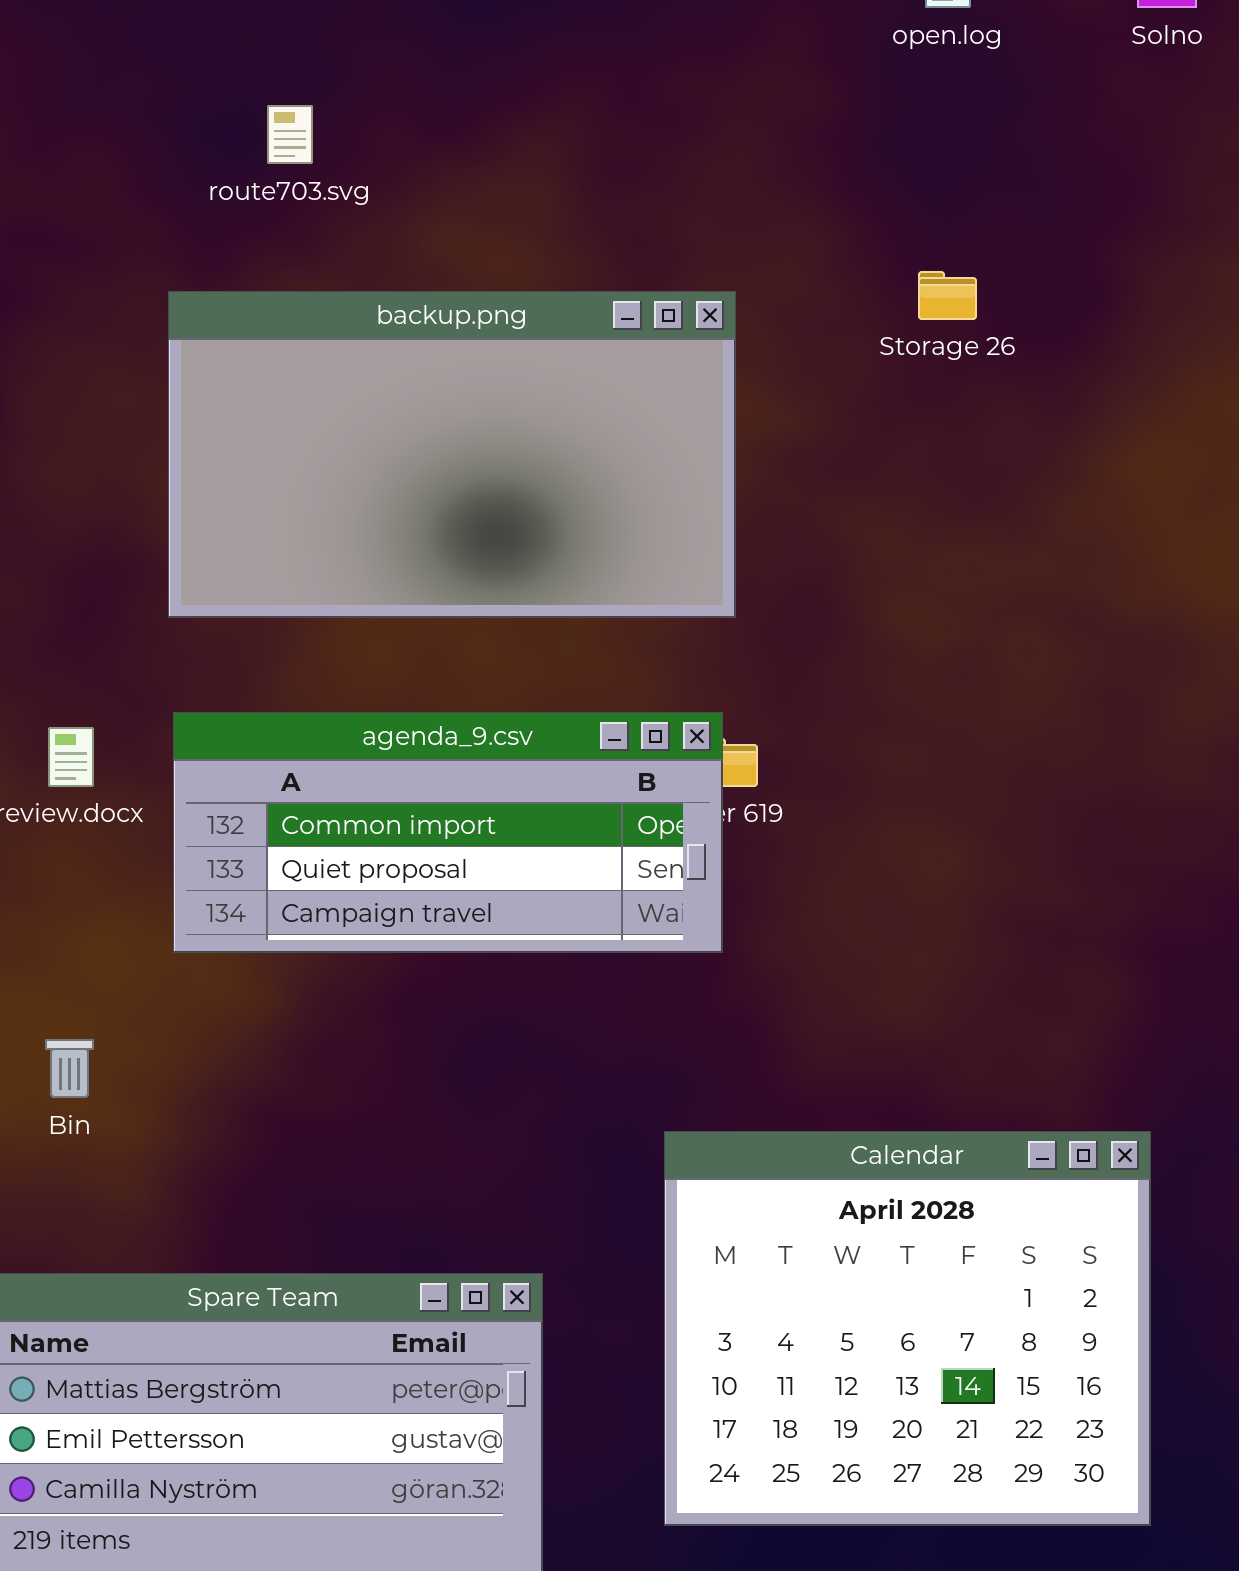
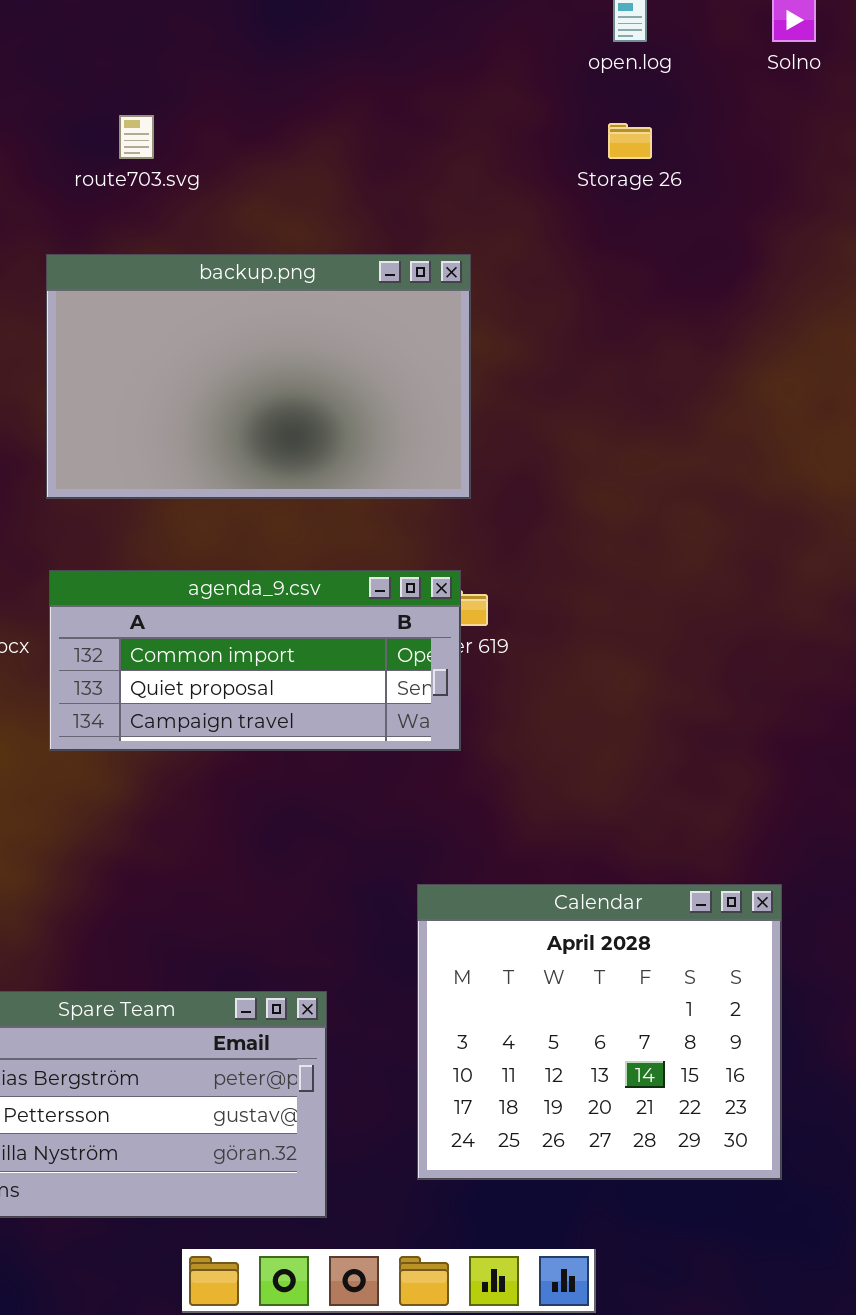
Storage 26: [918,271,977,320] -> [608,123,652,159], moved

